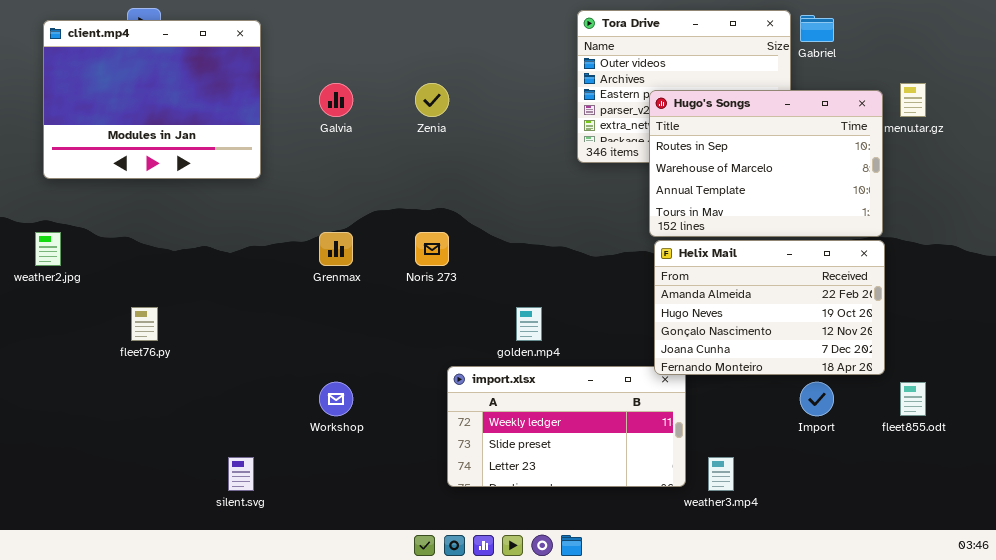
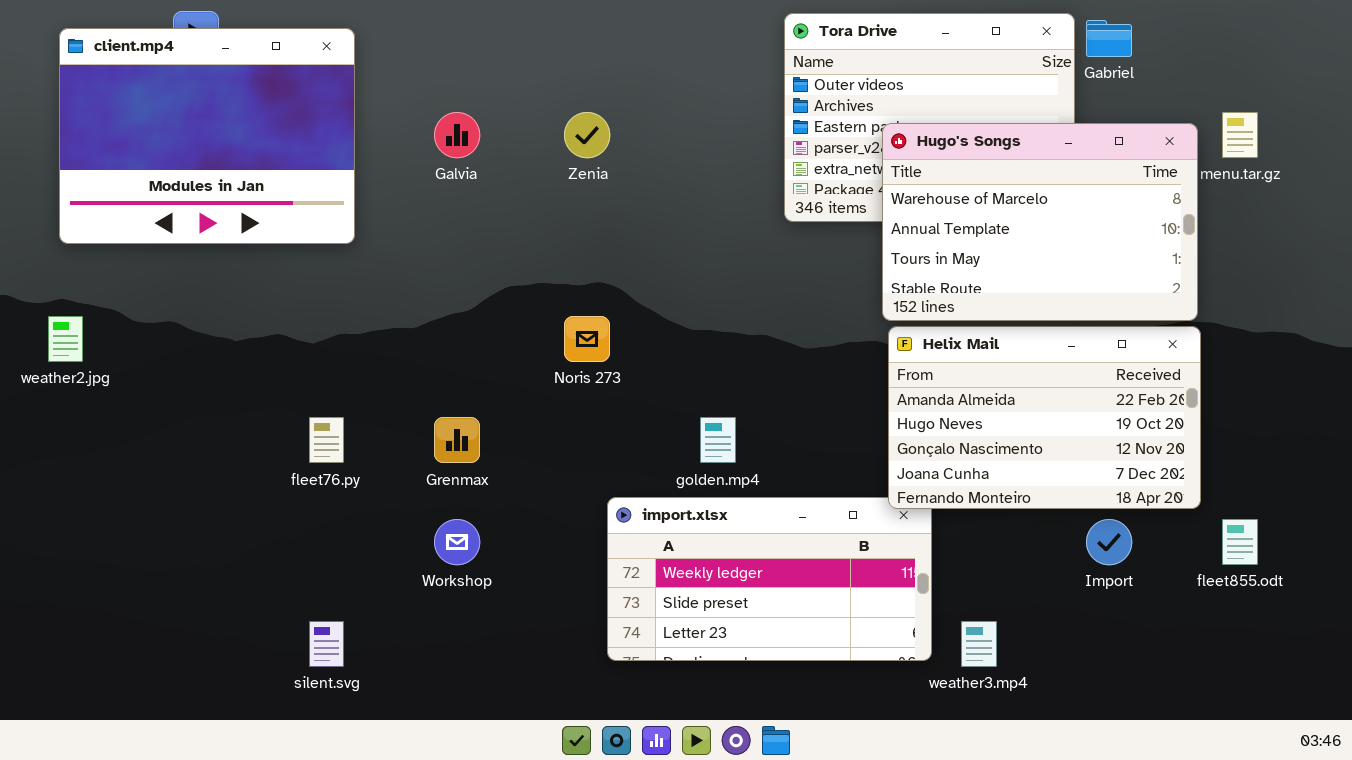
Hugo's Songs: [649,90,883,237] -> [882,123,1198,321], scrolled down 1 row
Grenmax: [319,232,353,266] -> [434,417,480,463], moved
fleet76.py: [131,307,158,341] -> [309,417,344,463], moved

